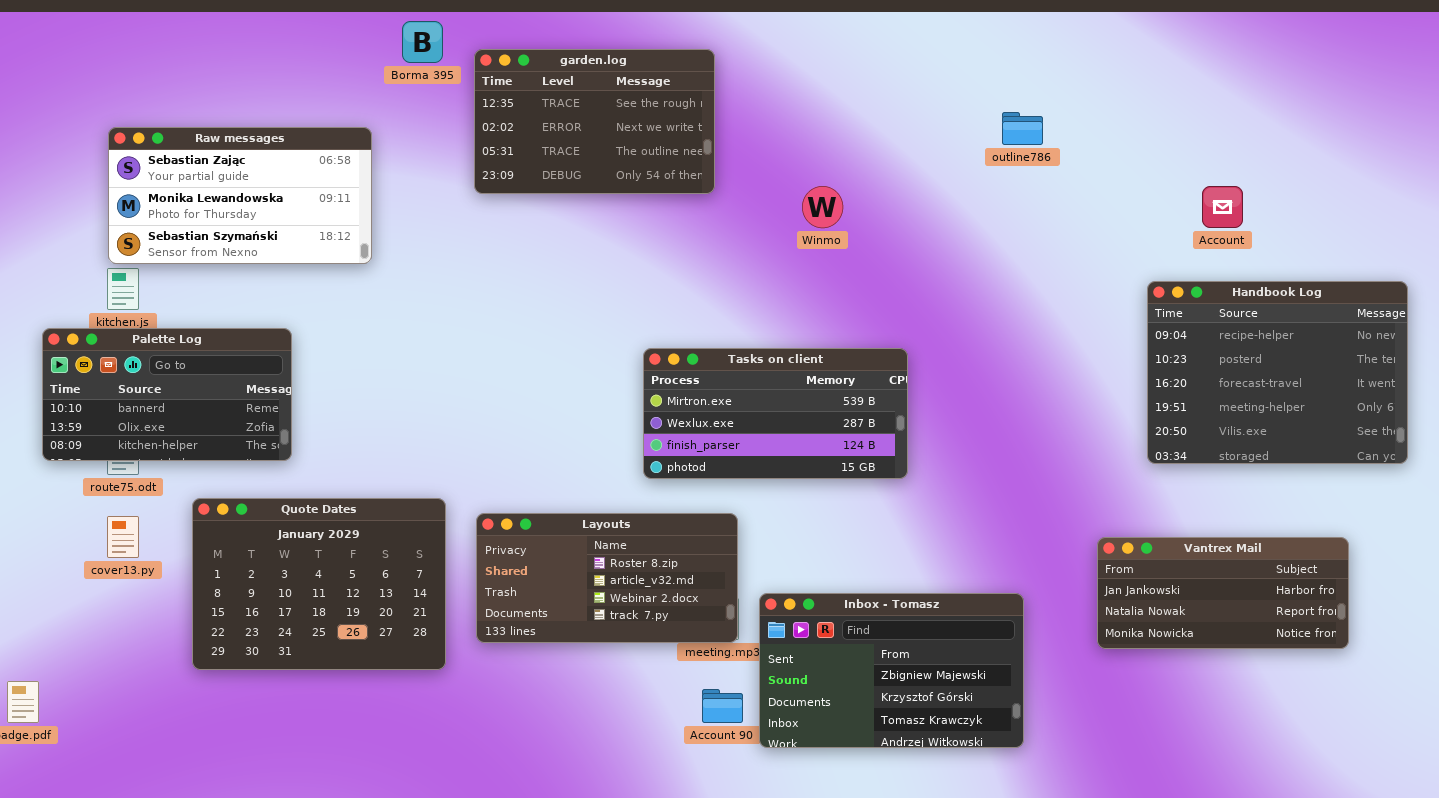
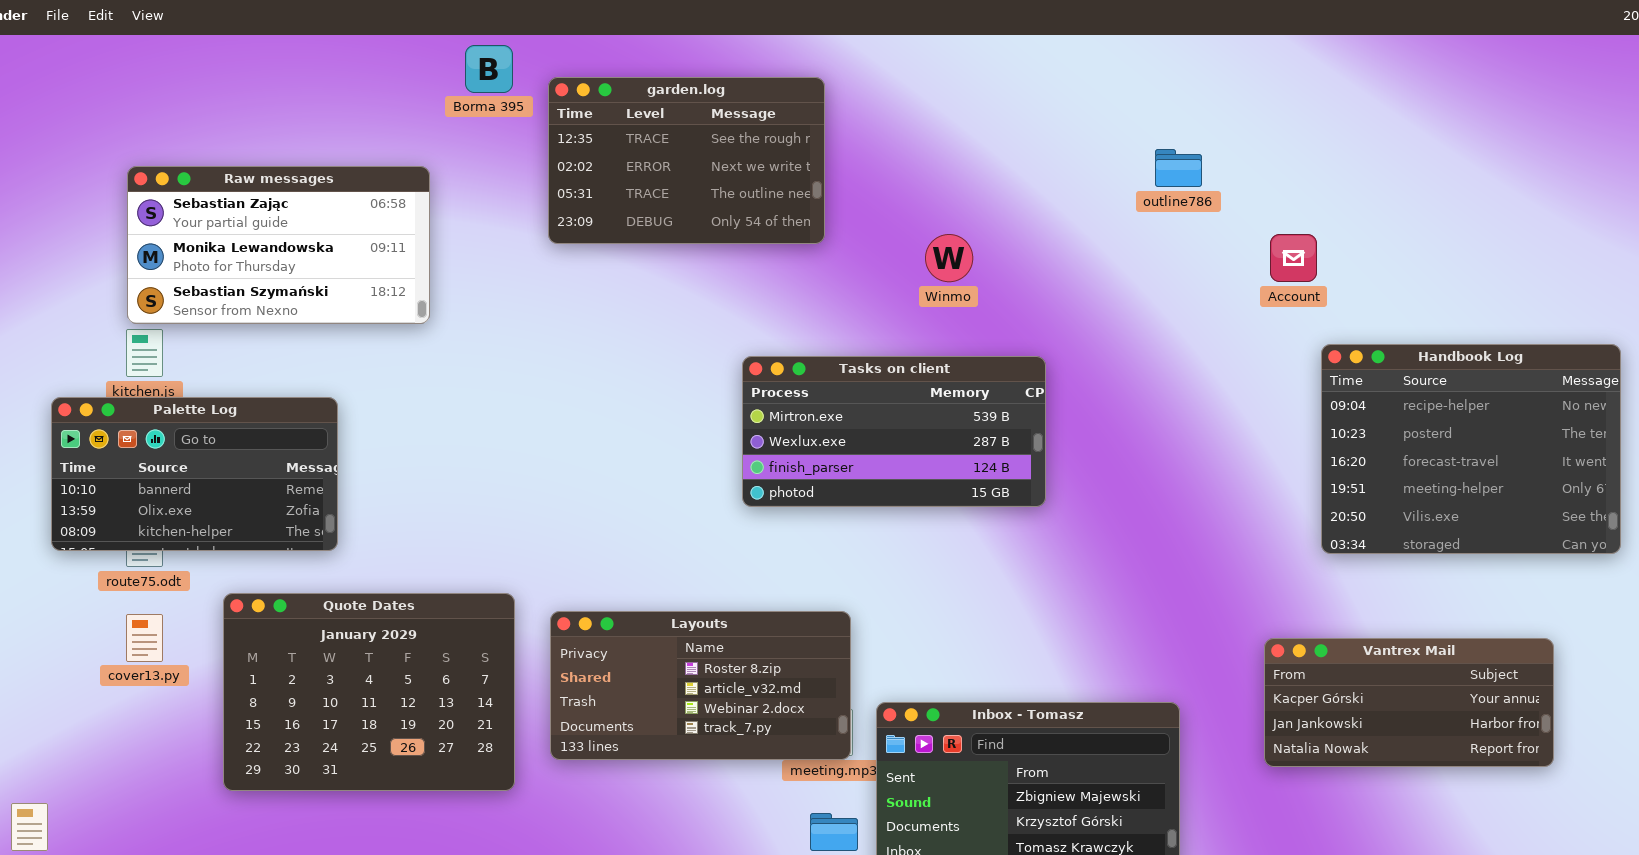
Account: [1202,186,1243,228] -> [1270,234,1317,282], moved
Tasks on client: [643,348,908,479] -> [742,356,1046,507], moved
Vantrex Mail: [1097,537,1349,649] -> [1264,638,1554,767], scrolled up 1 row

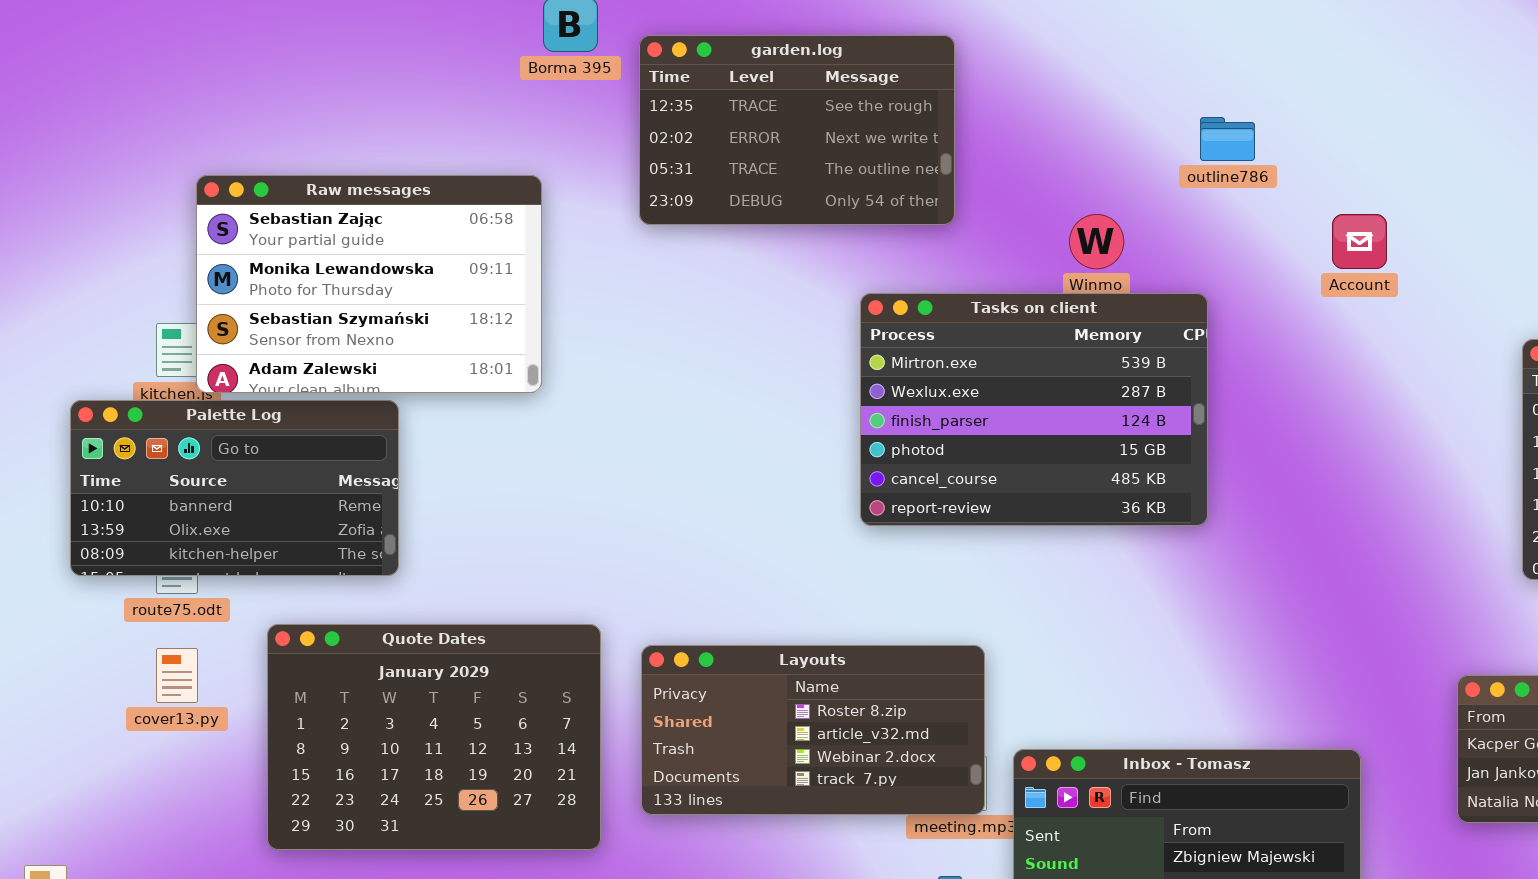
outline786: [1155,149,1202,187] -> [1200,117,1255,161], moved
Raw messages: [127,166,430,324] -> [196,175,542,393], moved, resized
Account: [1270,234,1317,282] -> [1332,214,1387,269], moved
Tasks on client: [742,356,1046,507] -> [860,293,1208,526], resized

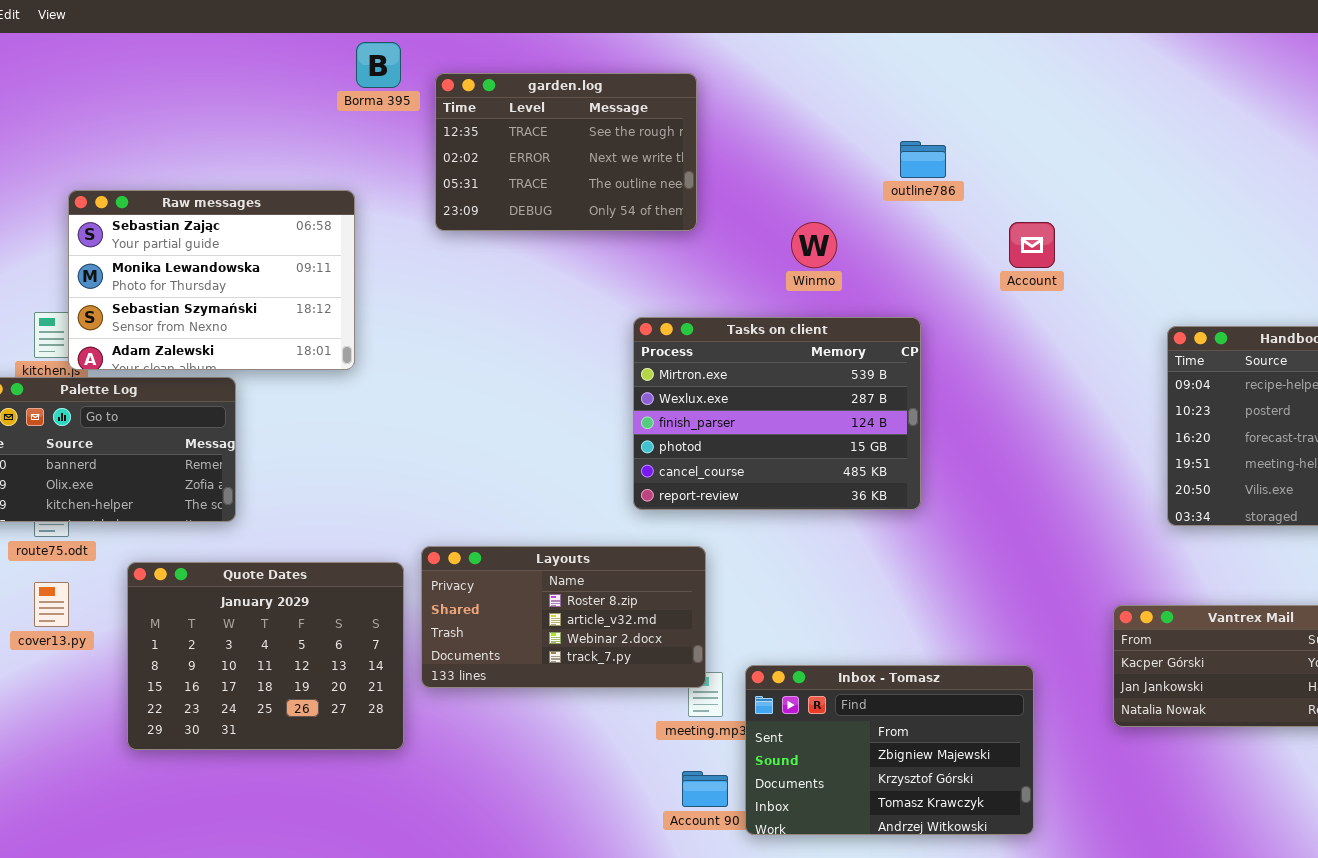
Tasks on client: [860,293,1208,526] -> [633,317,921,510], moved
Layouts: [641,645,985,815] -> [421,546,706,688], moved

